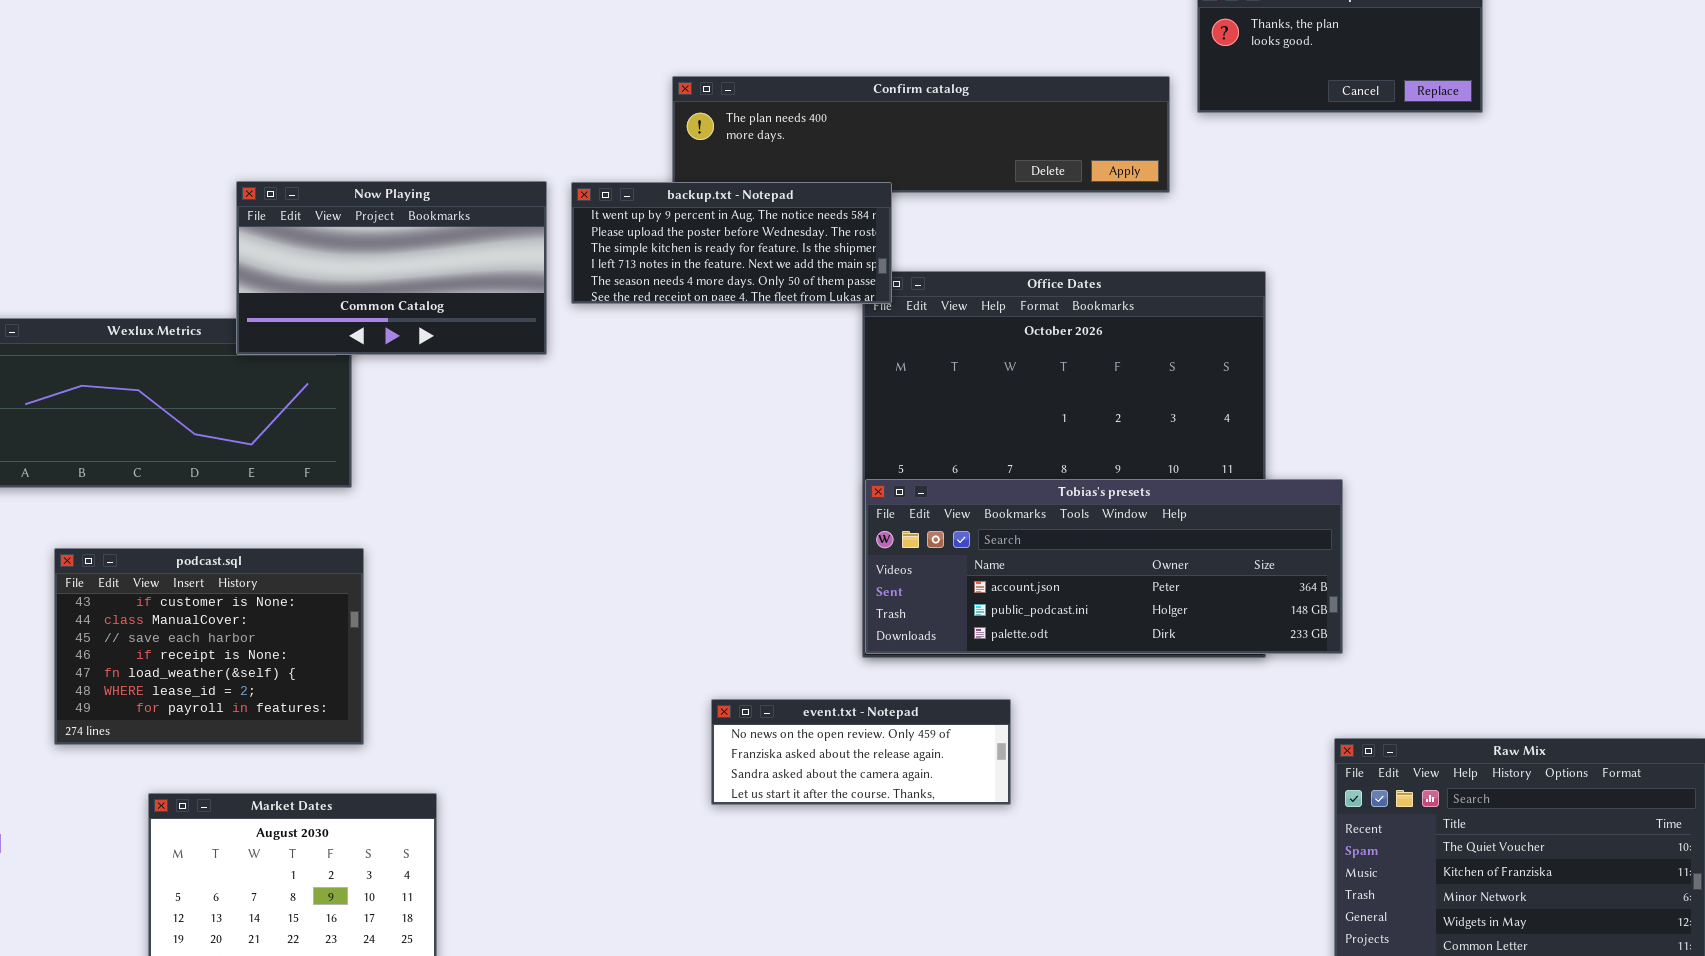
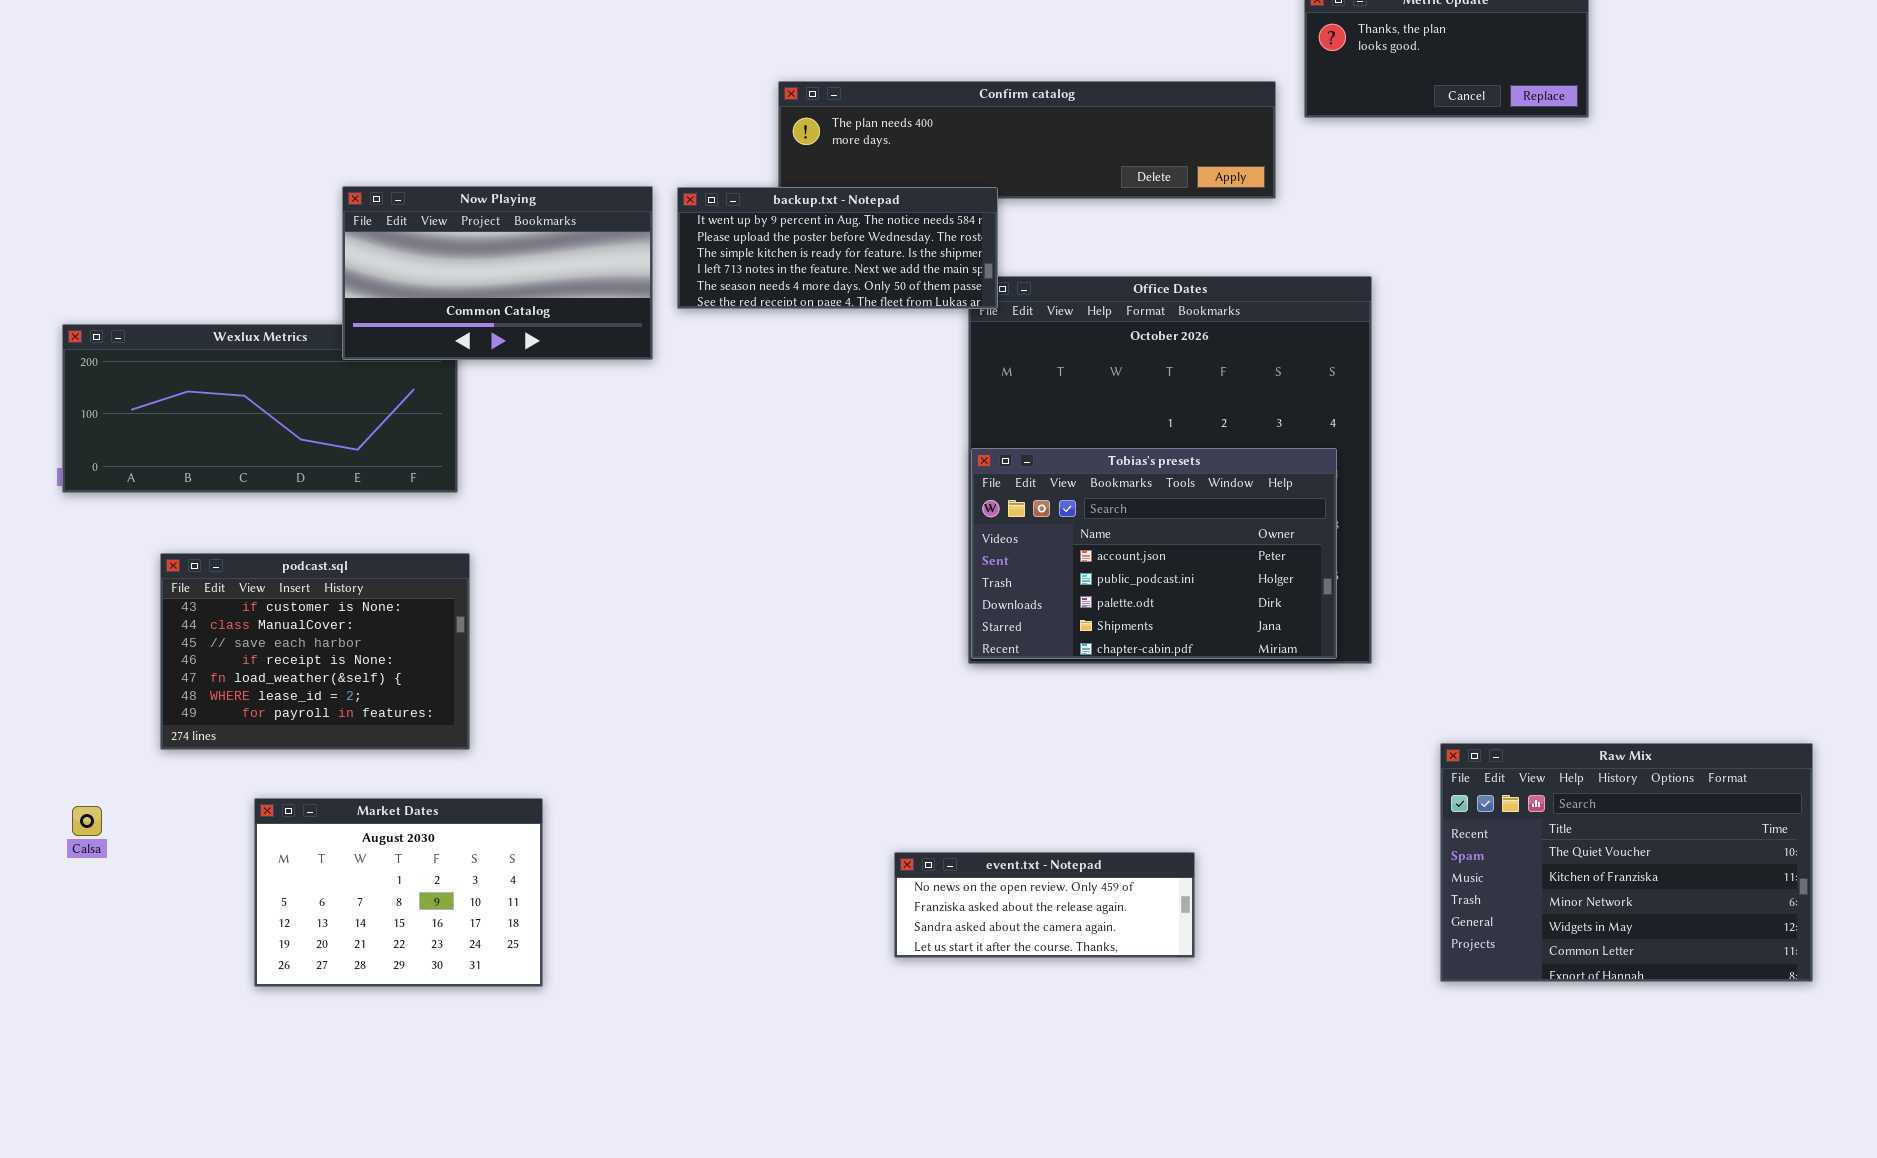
Tobias's presets: [865,479,1343,654] -> [971,448,1337,659], resized
event.txt - Notepad: [711,699,1011,805] -> [894,852,1195,958], moved

